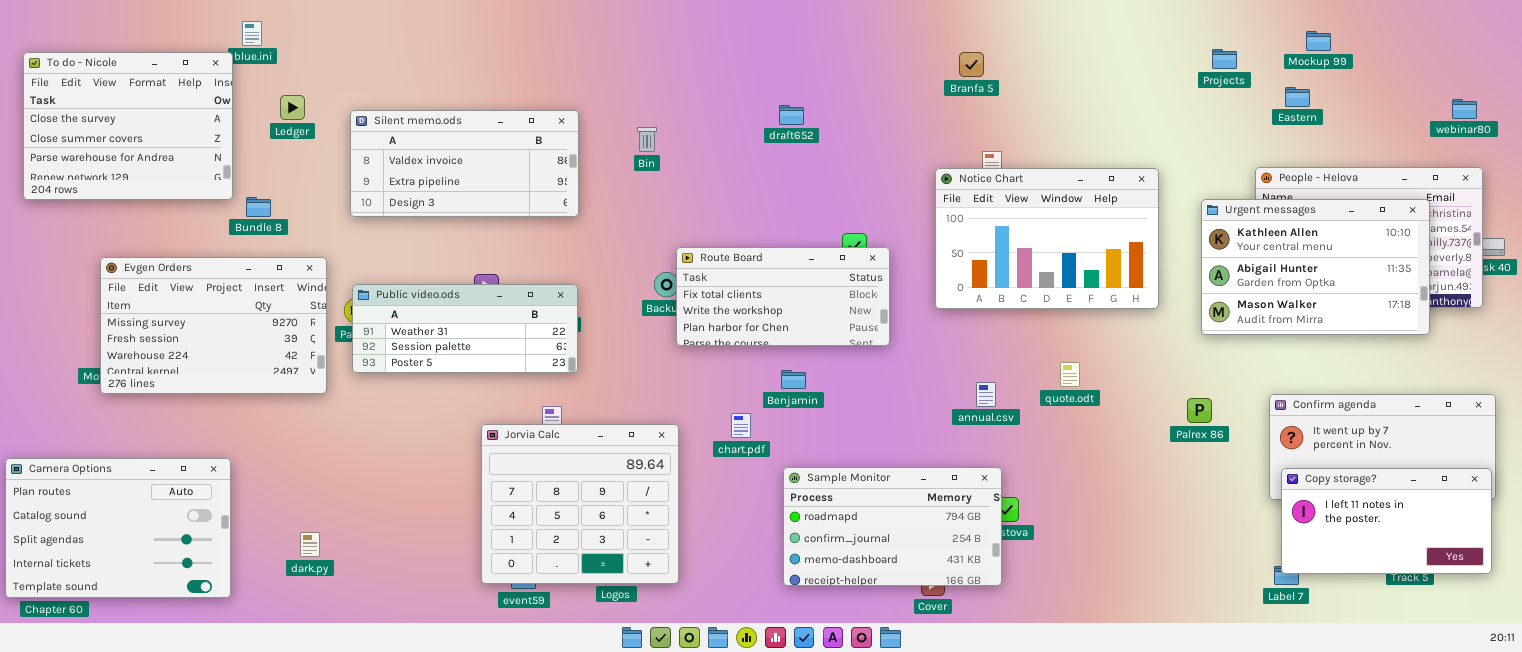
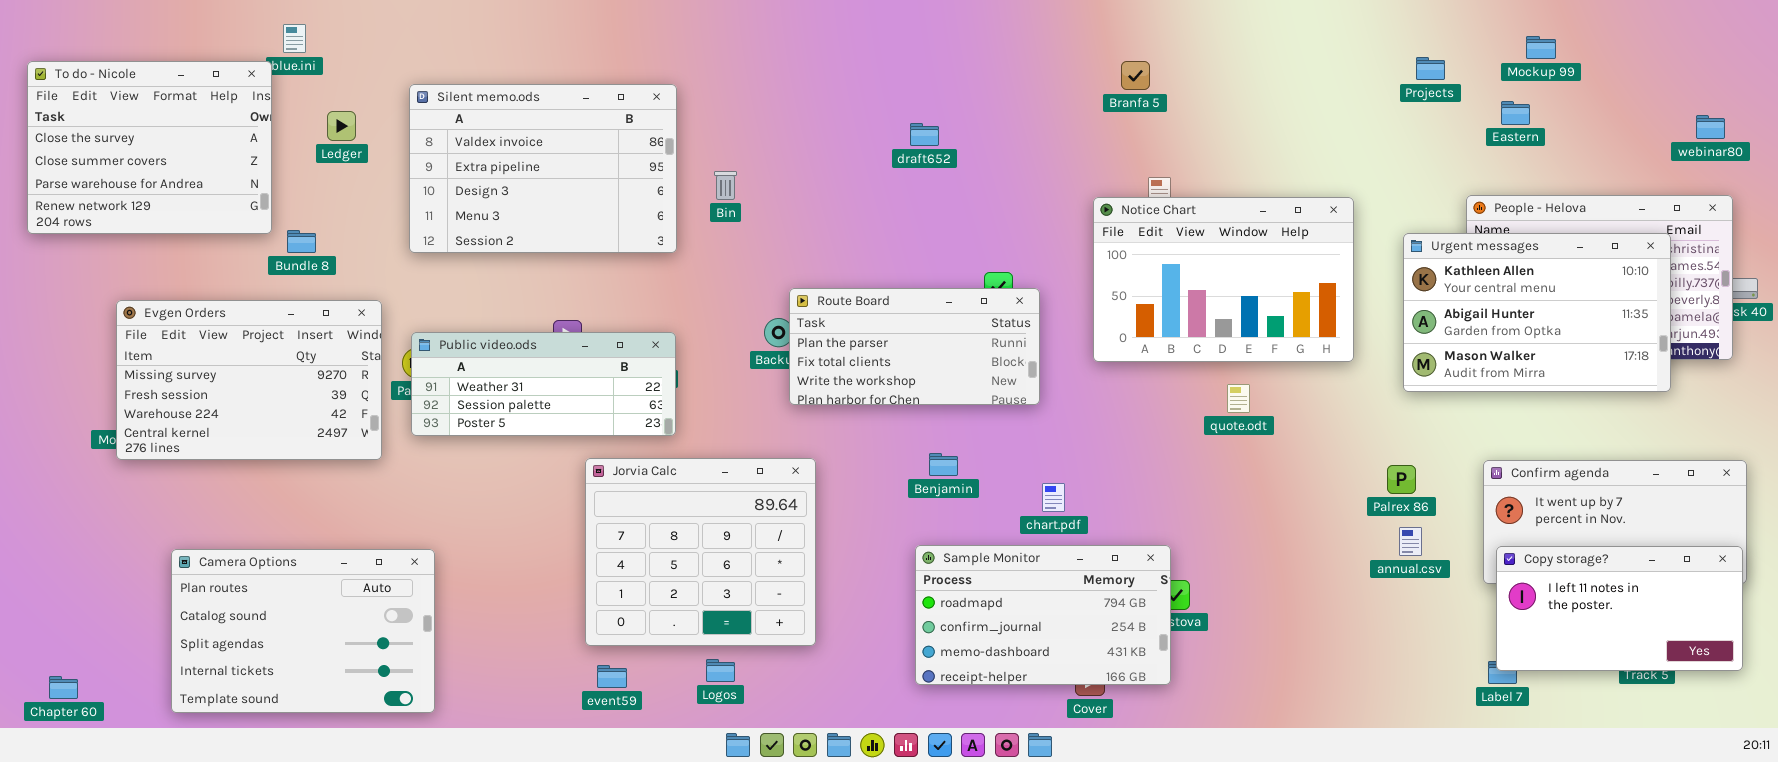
Silent memo.ods: [350,110,579,217] -> [409,84,677,253], resized
Bin: [637,127,657,152] -> [714,171,737,200], moved
Route Board: [676,247,890,346] -> [789,288,1040,405], scrolled up 1 row
quote.odt: [1060,362,1080,387] -> [1227,384,1250,413], moved
Benjamin: [781,370,806,389] -> [929,453,958,476], moved
annual.csv: [976,382,996,407] -> [1399,527,1422,556], moved
chart.pdf: [731,413,751,438] -> [1042,483,1065,512], moved
Jorvia Calc: [481,424,679,584] -> [585,458,816,646], moved
Camera Options: [5,458,231,598] -> [171,549,435,713], moved

